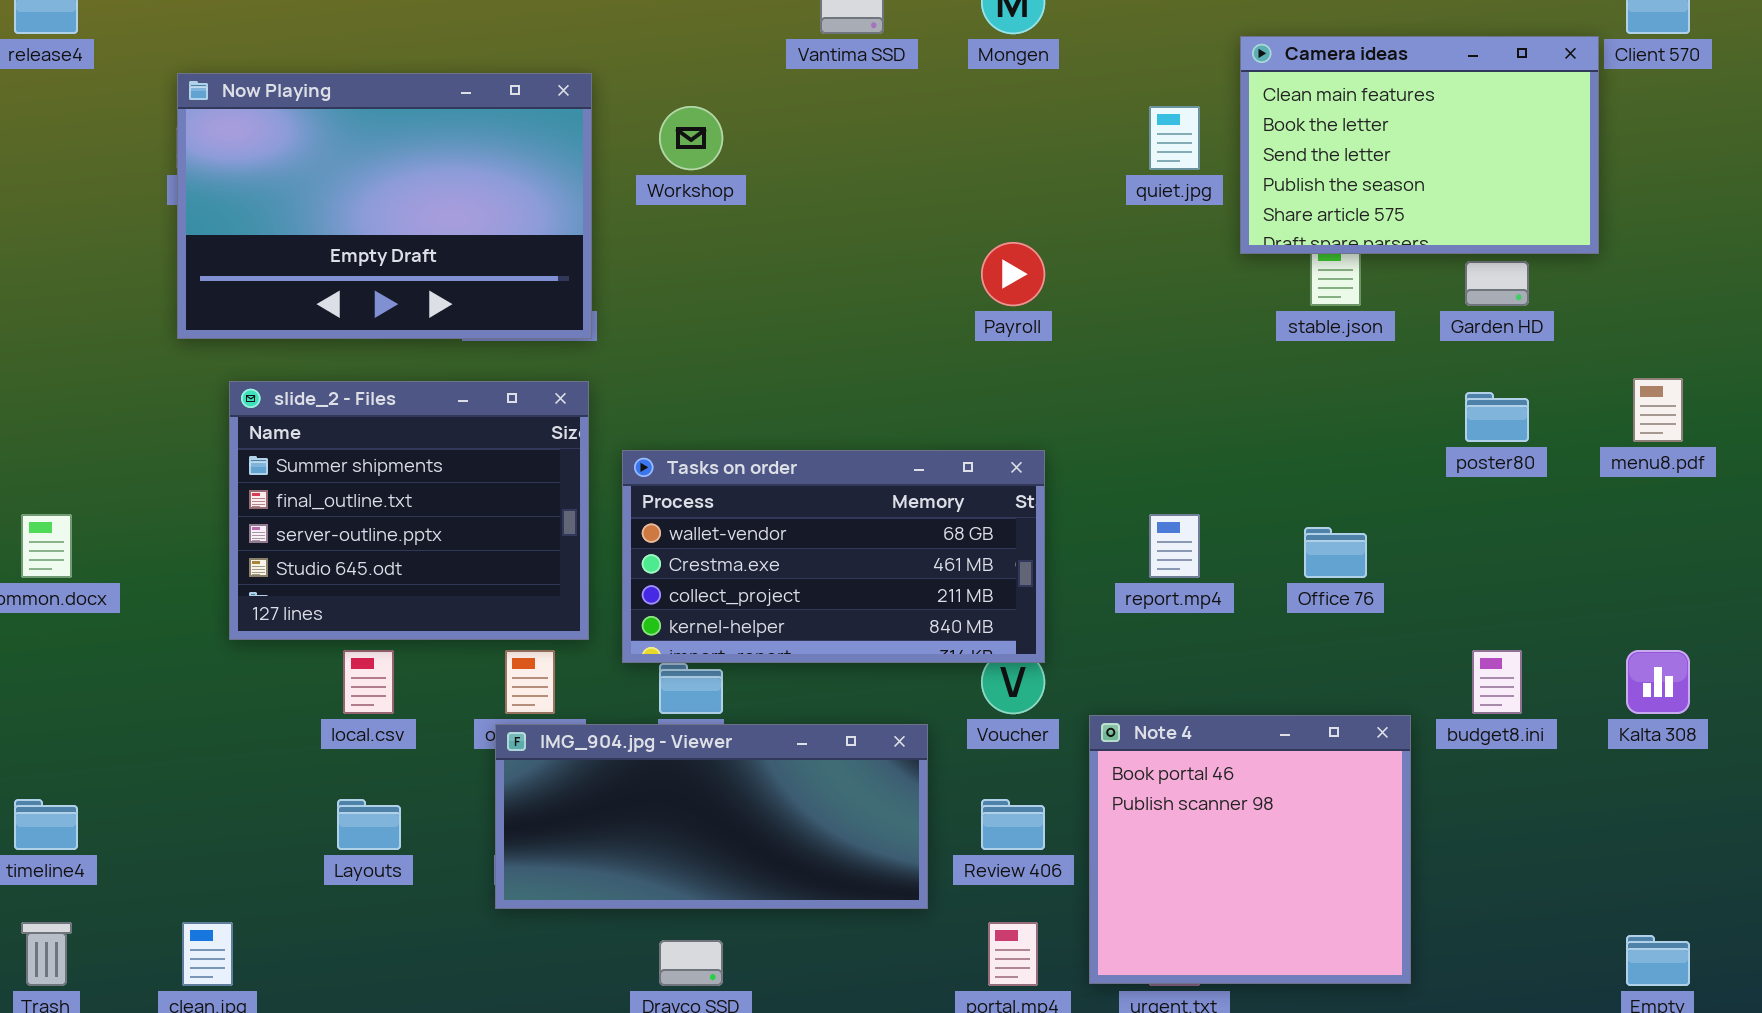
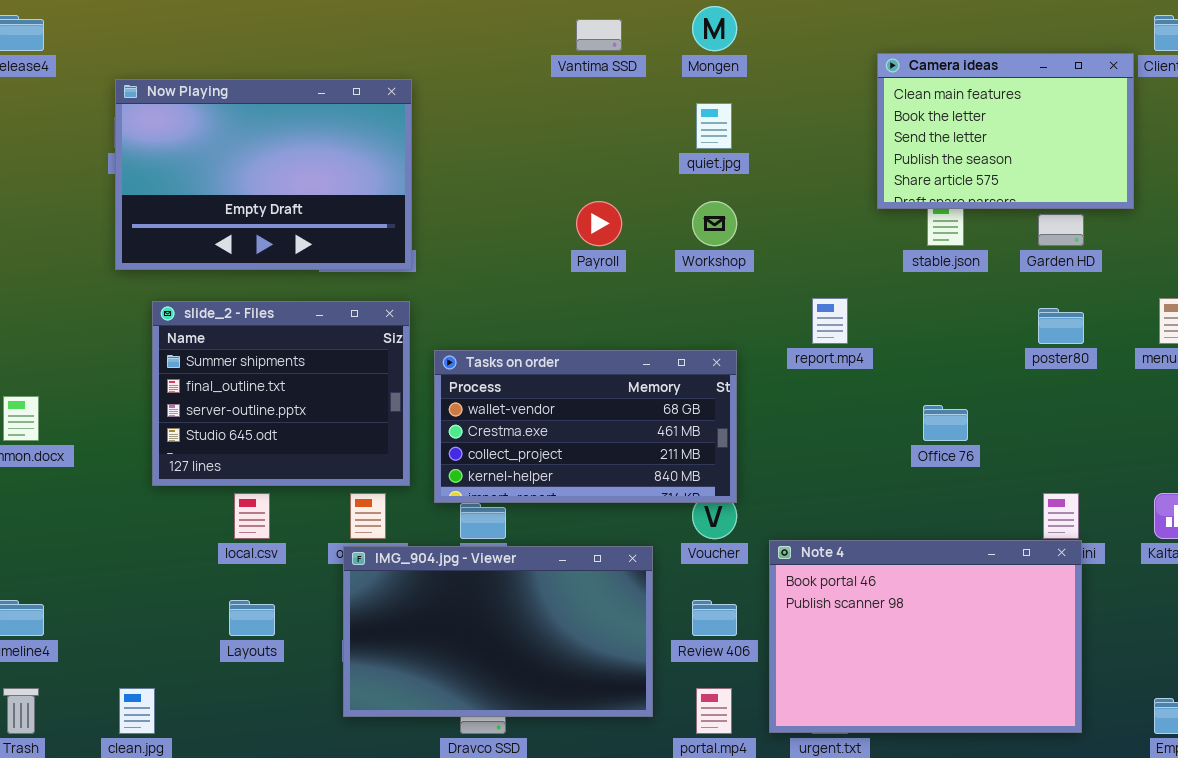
Workshop: [659,106,723,170] -> [692,201,737,246], moved
quiet.jpg: [1149,106,1200,170] -> [696,103,732,149], moved
Payroll: [981,242,1045,306] -> [576,201,622,246], moved
report.mp4: [1149,514,1200,578] -> [812,298,848,344], moved
Note 4: [1089,715,1411,984] -> [769,540,1082,733], resized
IMG_904.jpg - Viewer: [495,724,928,909] -> [343,546,653,717], resized

